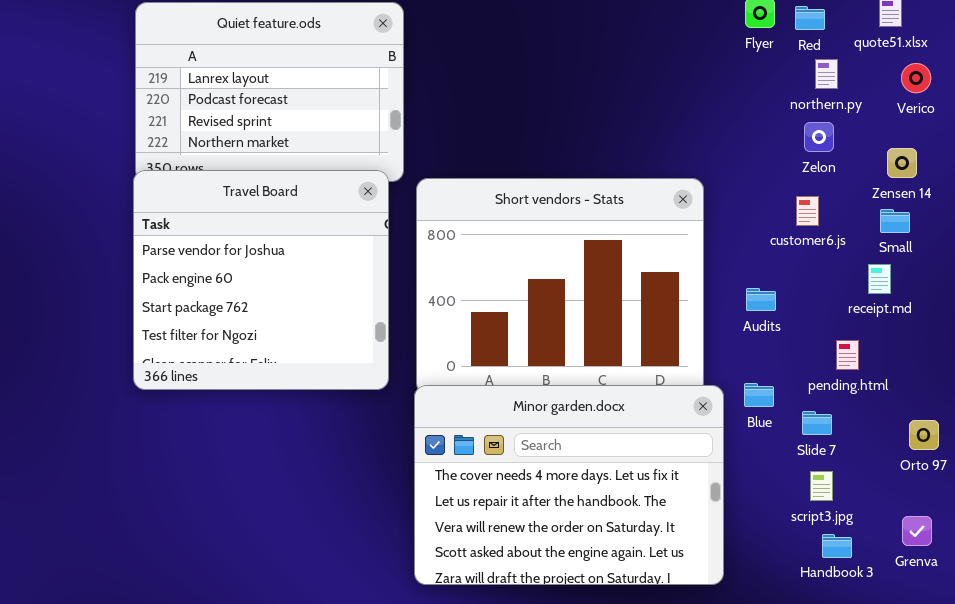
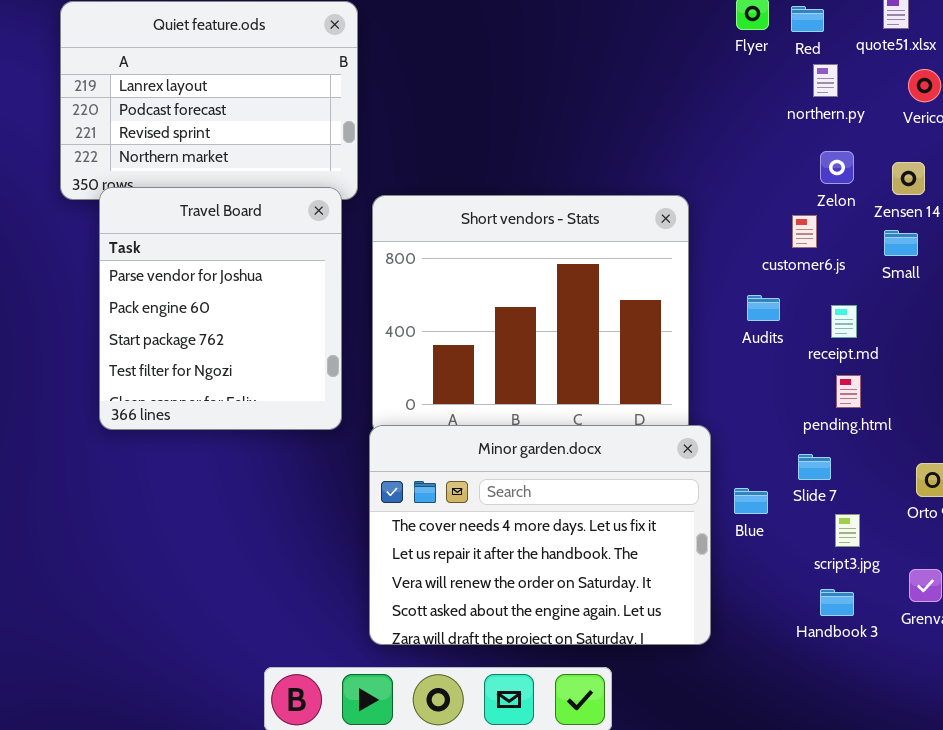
Zelon: [804,122,834,152] -> [820,151,854,184], moved
Travel Board: [133,170,389,390] -> [99,187,342,430], resized
receipt.md: [868,264,891,294] -> [831,305,857,338], moved
Audits: [746,288,776,311] -> [747,295,780,321], moved
Blue: [744,383,774,407] -> [734,488,768,514], moved
script3.jpg: [810,471,833,501] -> [835,514,860,547], moved

